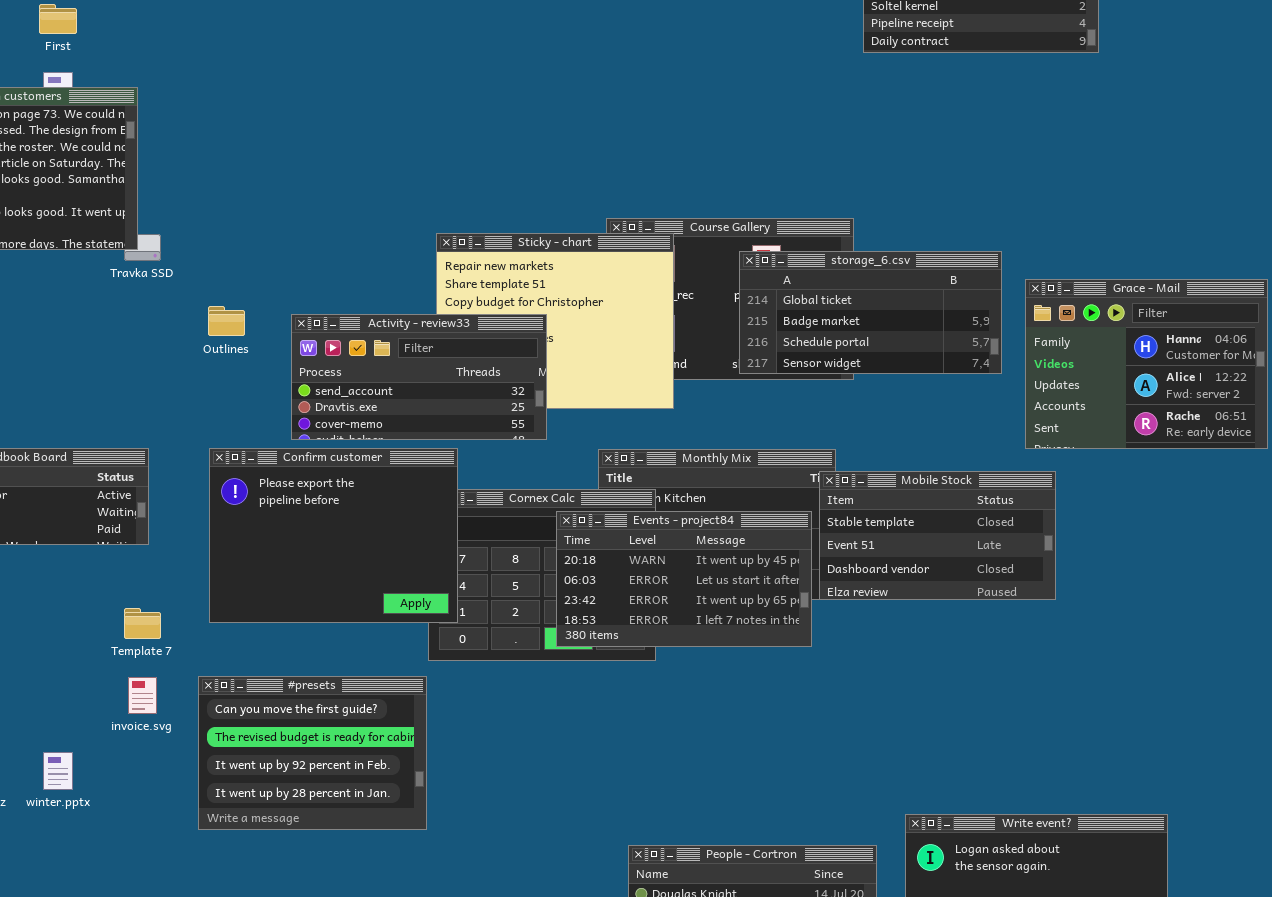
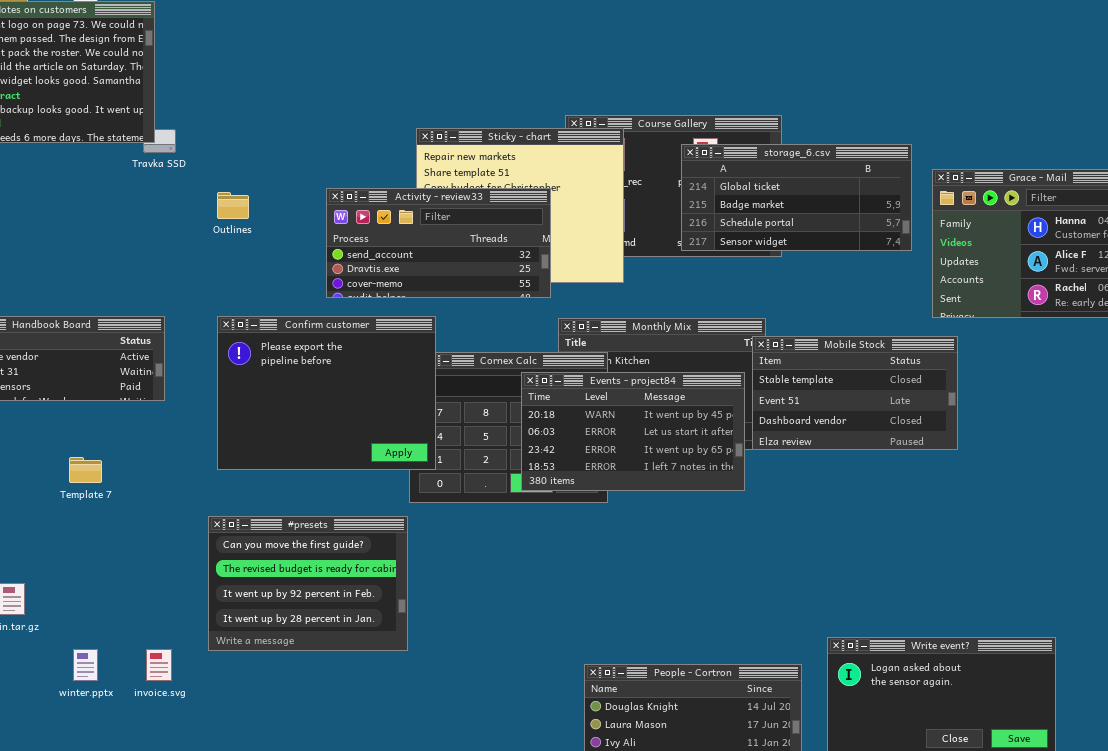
Activity - review33: [291,314,547,440] -> [326,188,551,298], moved
Template 7: [124,608,161,639] -> [69,457,102,483], moved
invoice.svg: [128,677,157,714] -> [146,649,172,681], moved
winter.pptx: [43,752,73,790] -> [73,649,98,681], moved

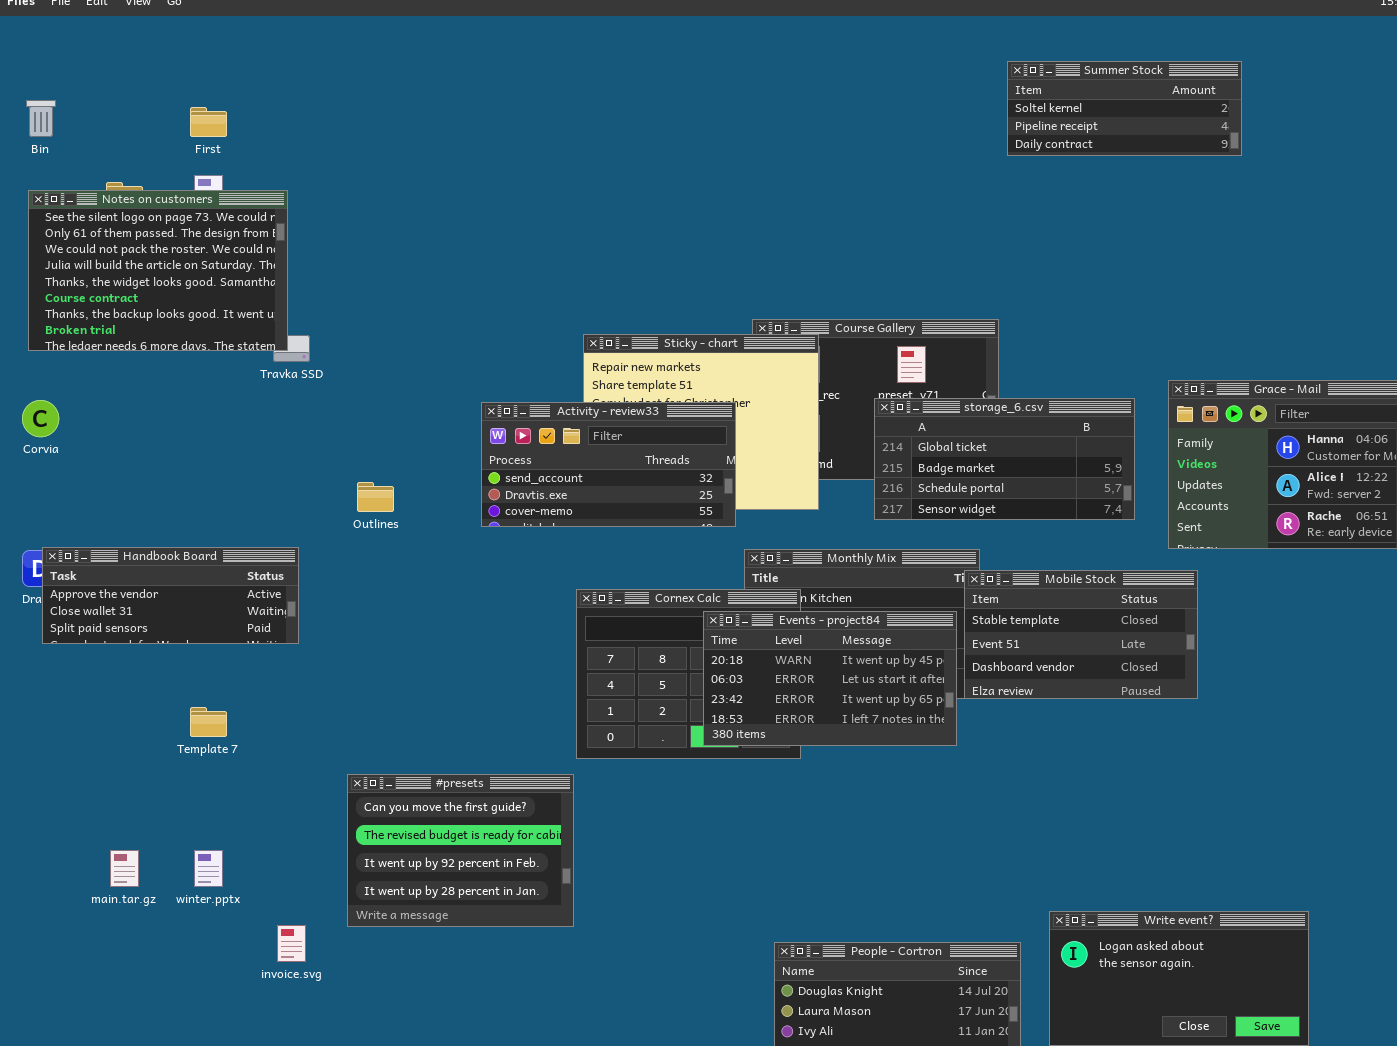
storage_6.csv: [681,144,912,251] -> [874,398,1135,520], moved
Outlines: [217,192,249,219] -> [357,482,394,512], moved
Confirm customer: [217,316,436,470] -> none, closed
winter.pptx: [73,649,98,681] -> [194,850,223,887], moved

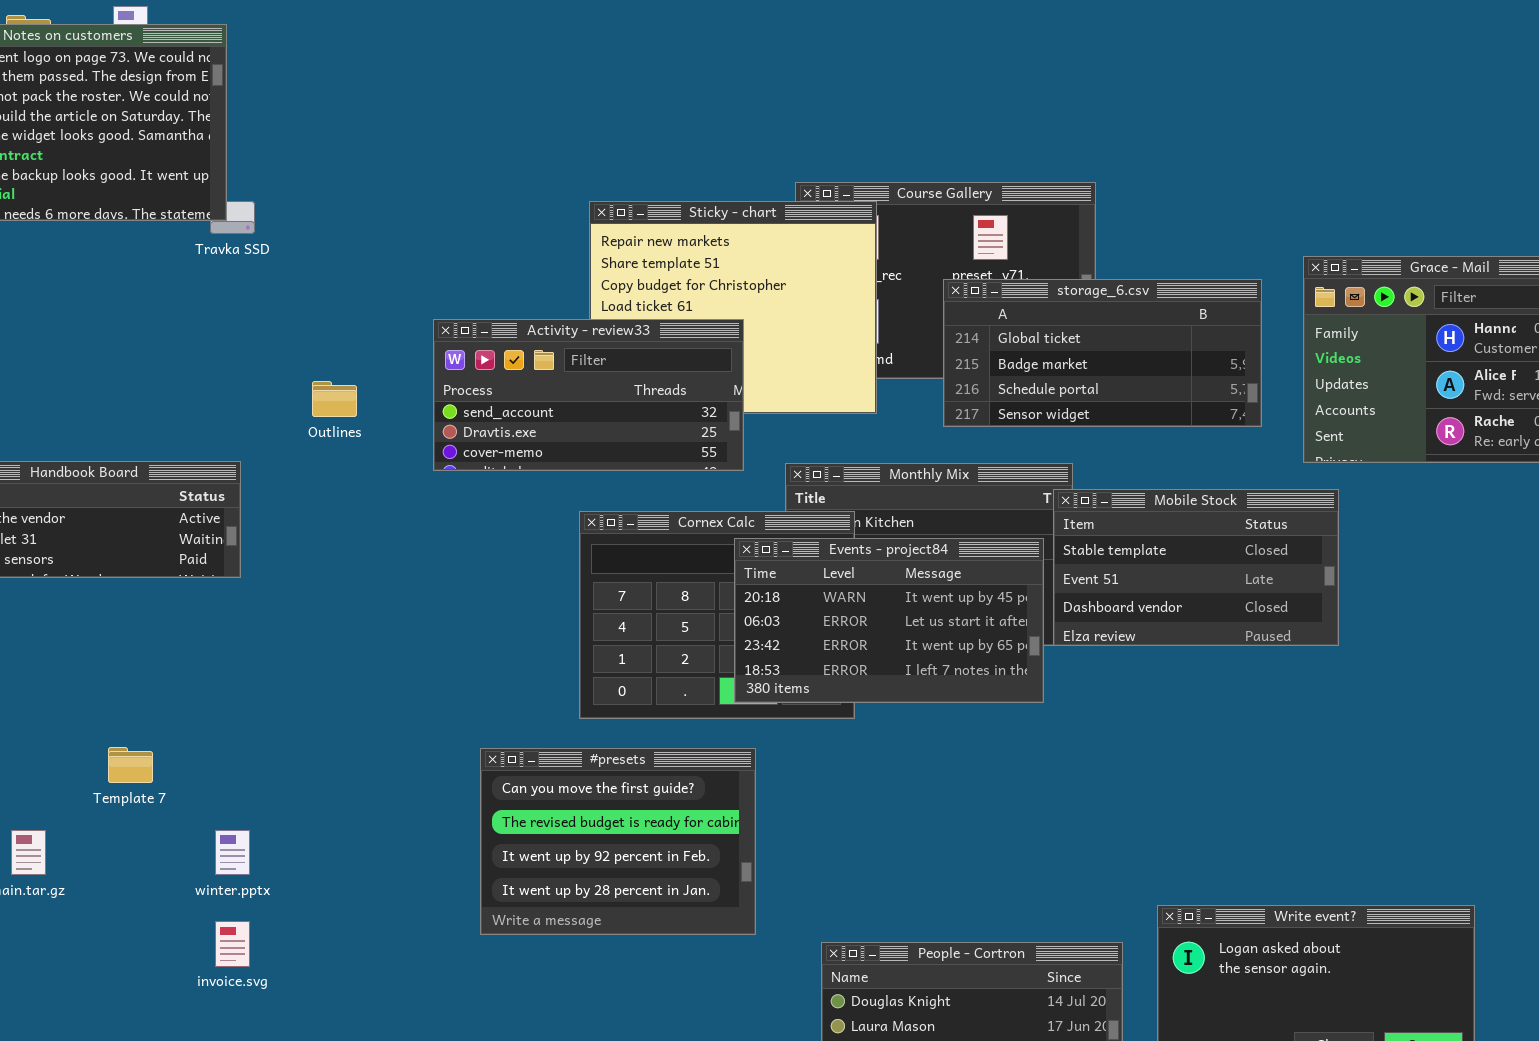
Activity - review33: [481,402,736,527] -> [433,319,744,471], moved
Template 7: [190,707,227,737] -> [108,747,153,783], moved
#presets: [347,774,574,927] -> [480,748,756,935], moved
winter.pptx: [194,850,223,887] -> [215,830,250,875], moved

